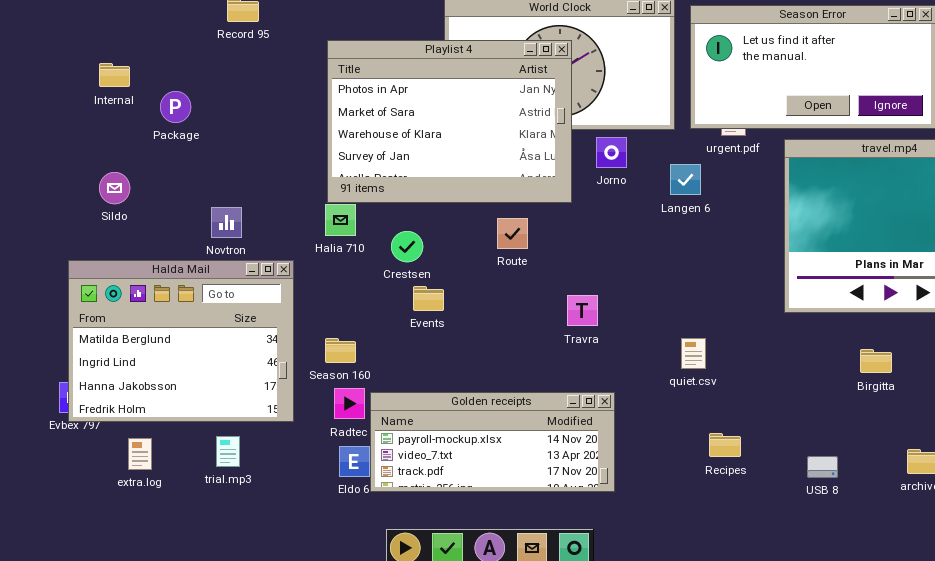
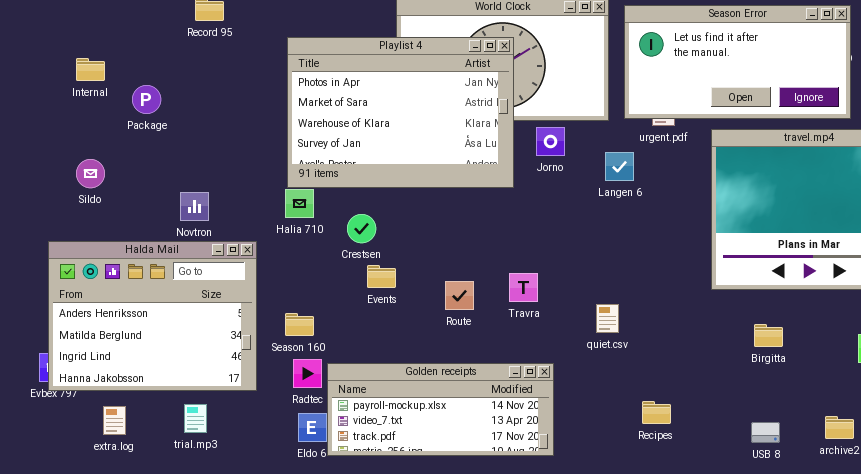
Route: [497,218,528,249] -> [445,281,474,310], moved
Halda Mail: [68,260,294,422] -> [48,241,257,391], scrolled up 1 row
quiet.csv: [681,338,706,369] -> [596,304,619,333], moved
Birgitta: [860,349,892,373] -> [754,324,783,347], moved
USB 8: [807,456,838,478] -> [751,422,780,443], moved

